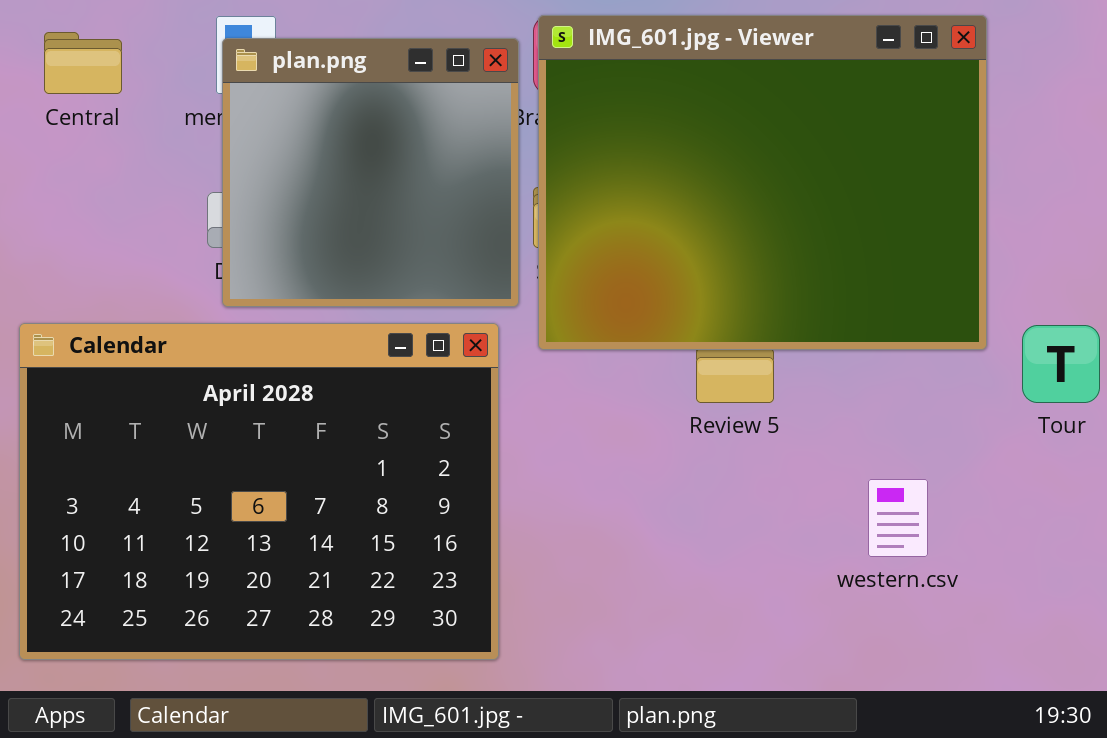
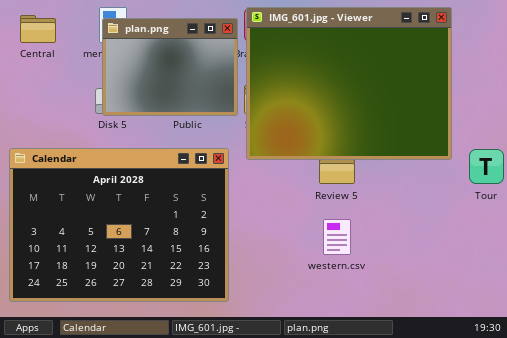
plan.png: [222,38,519,307] -> [102,18,238,116], resized
western.csv: [868,479,928,557] -> [323,219,351,255], moved

